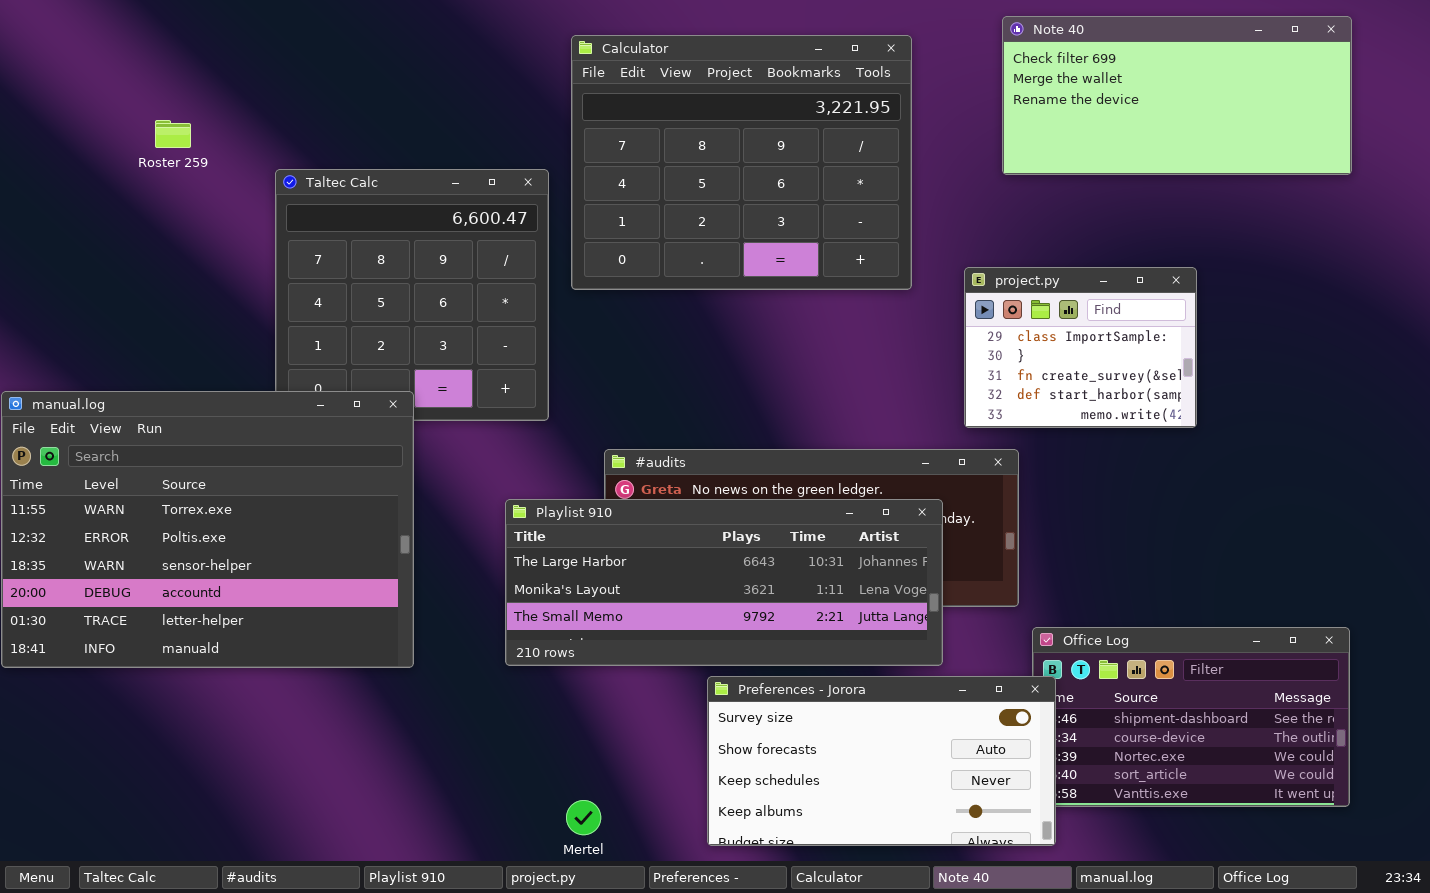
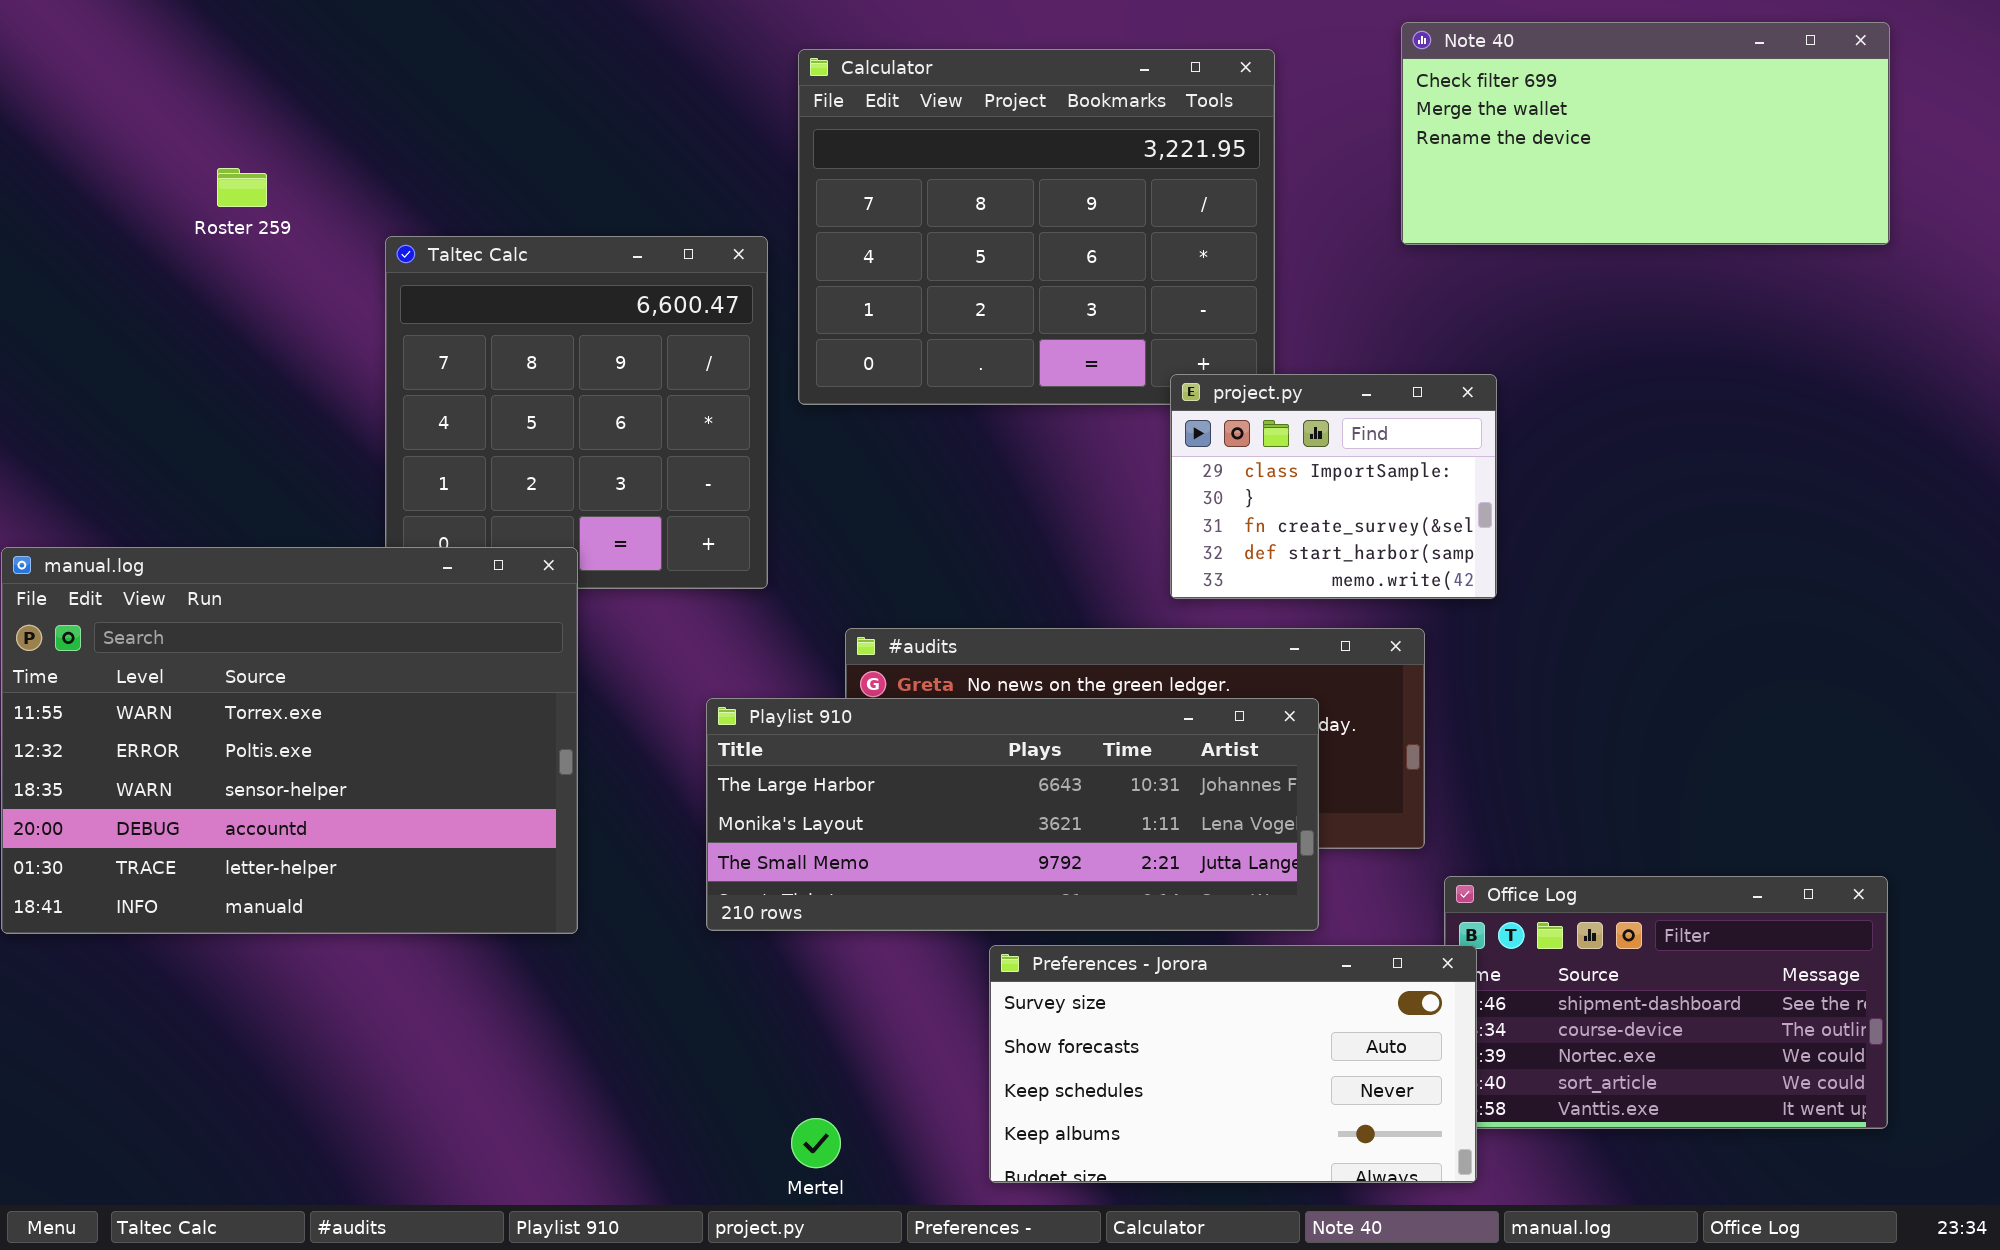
project.py: [964,267,1197,428] -> [1170,374,1497,599], moved

